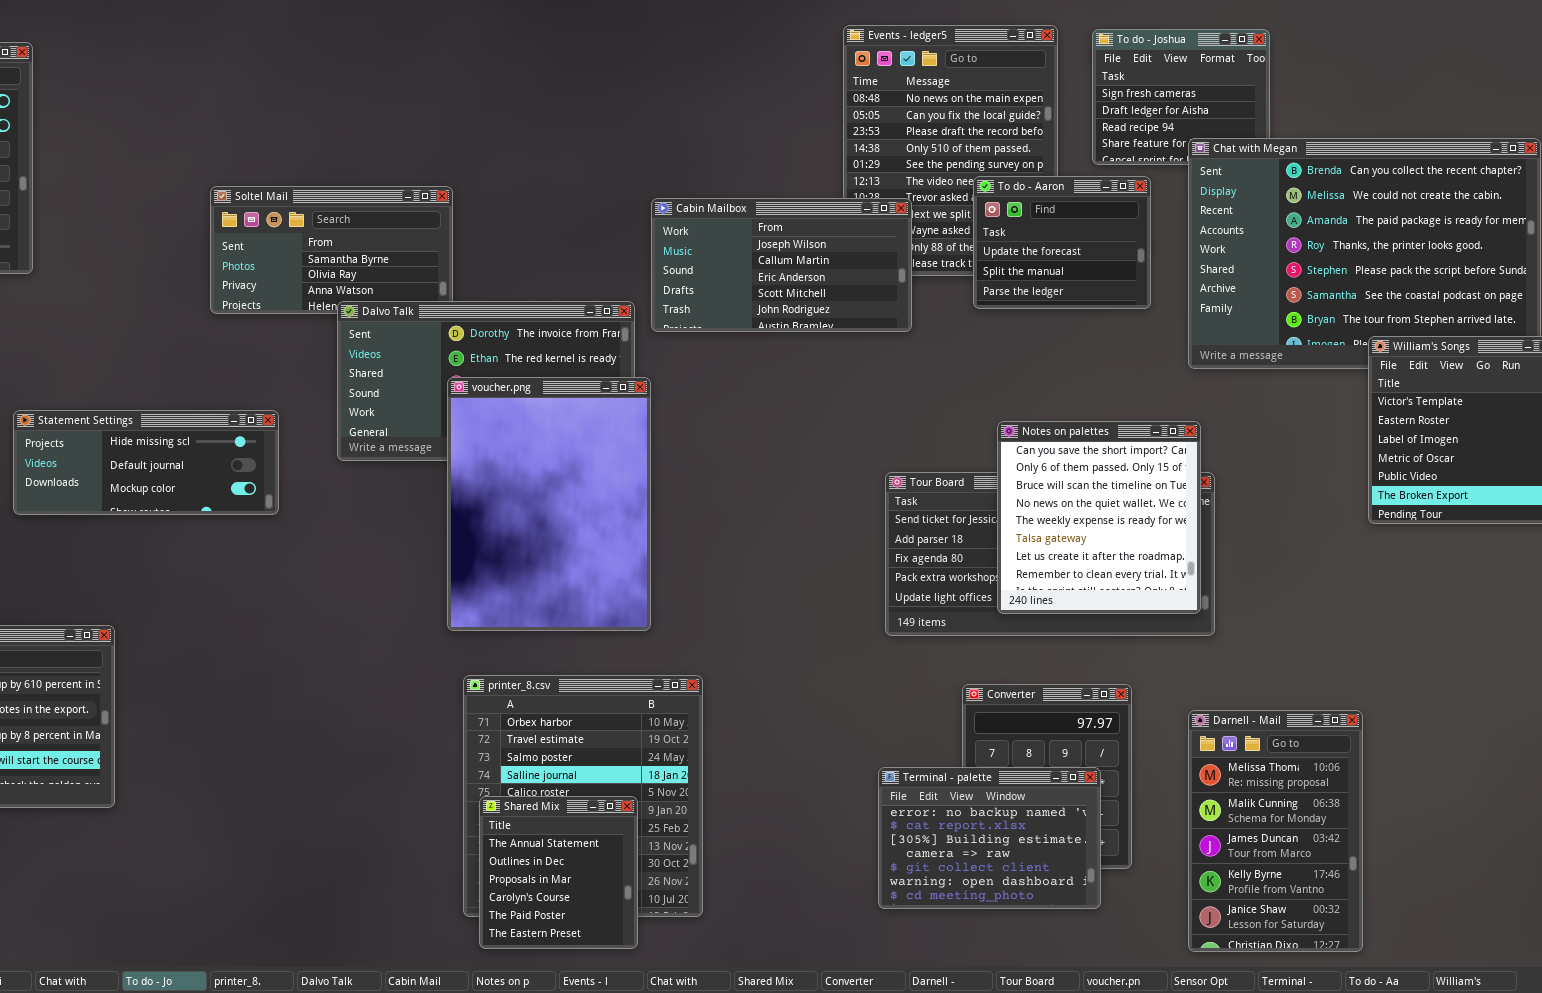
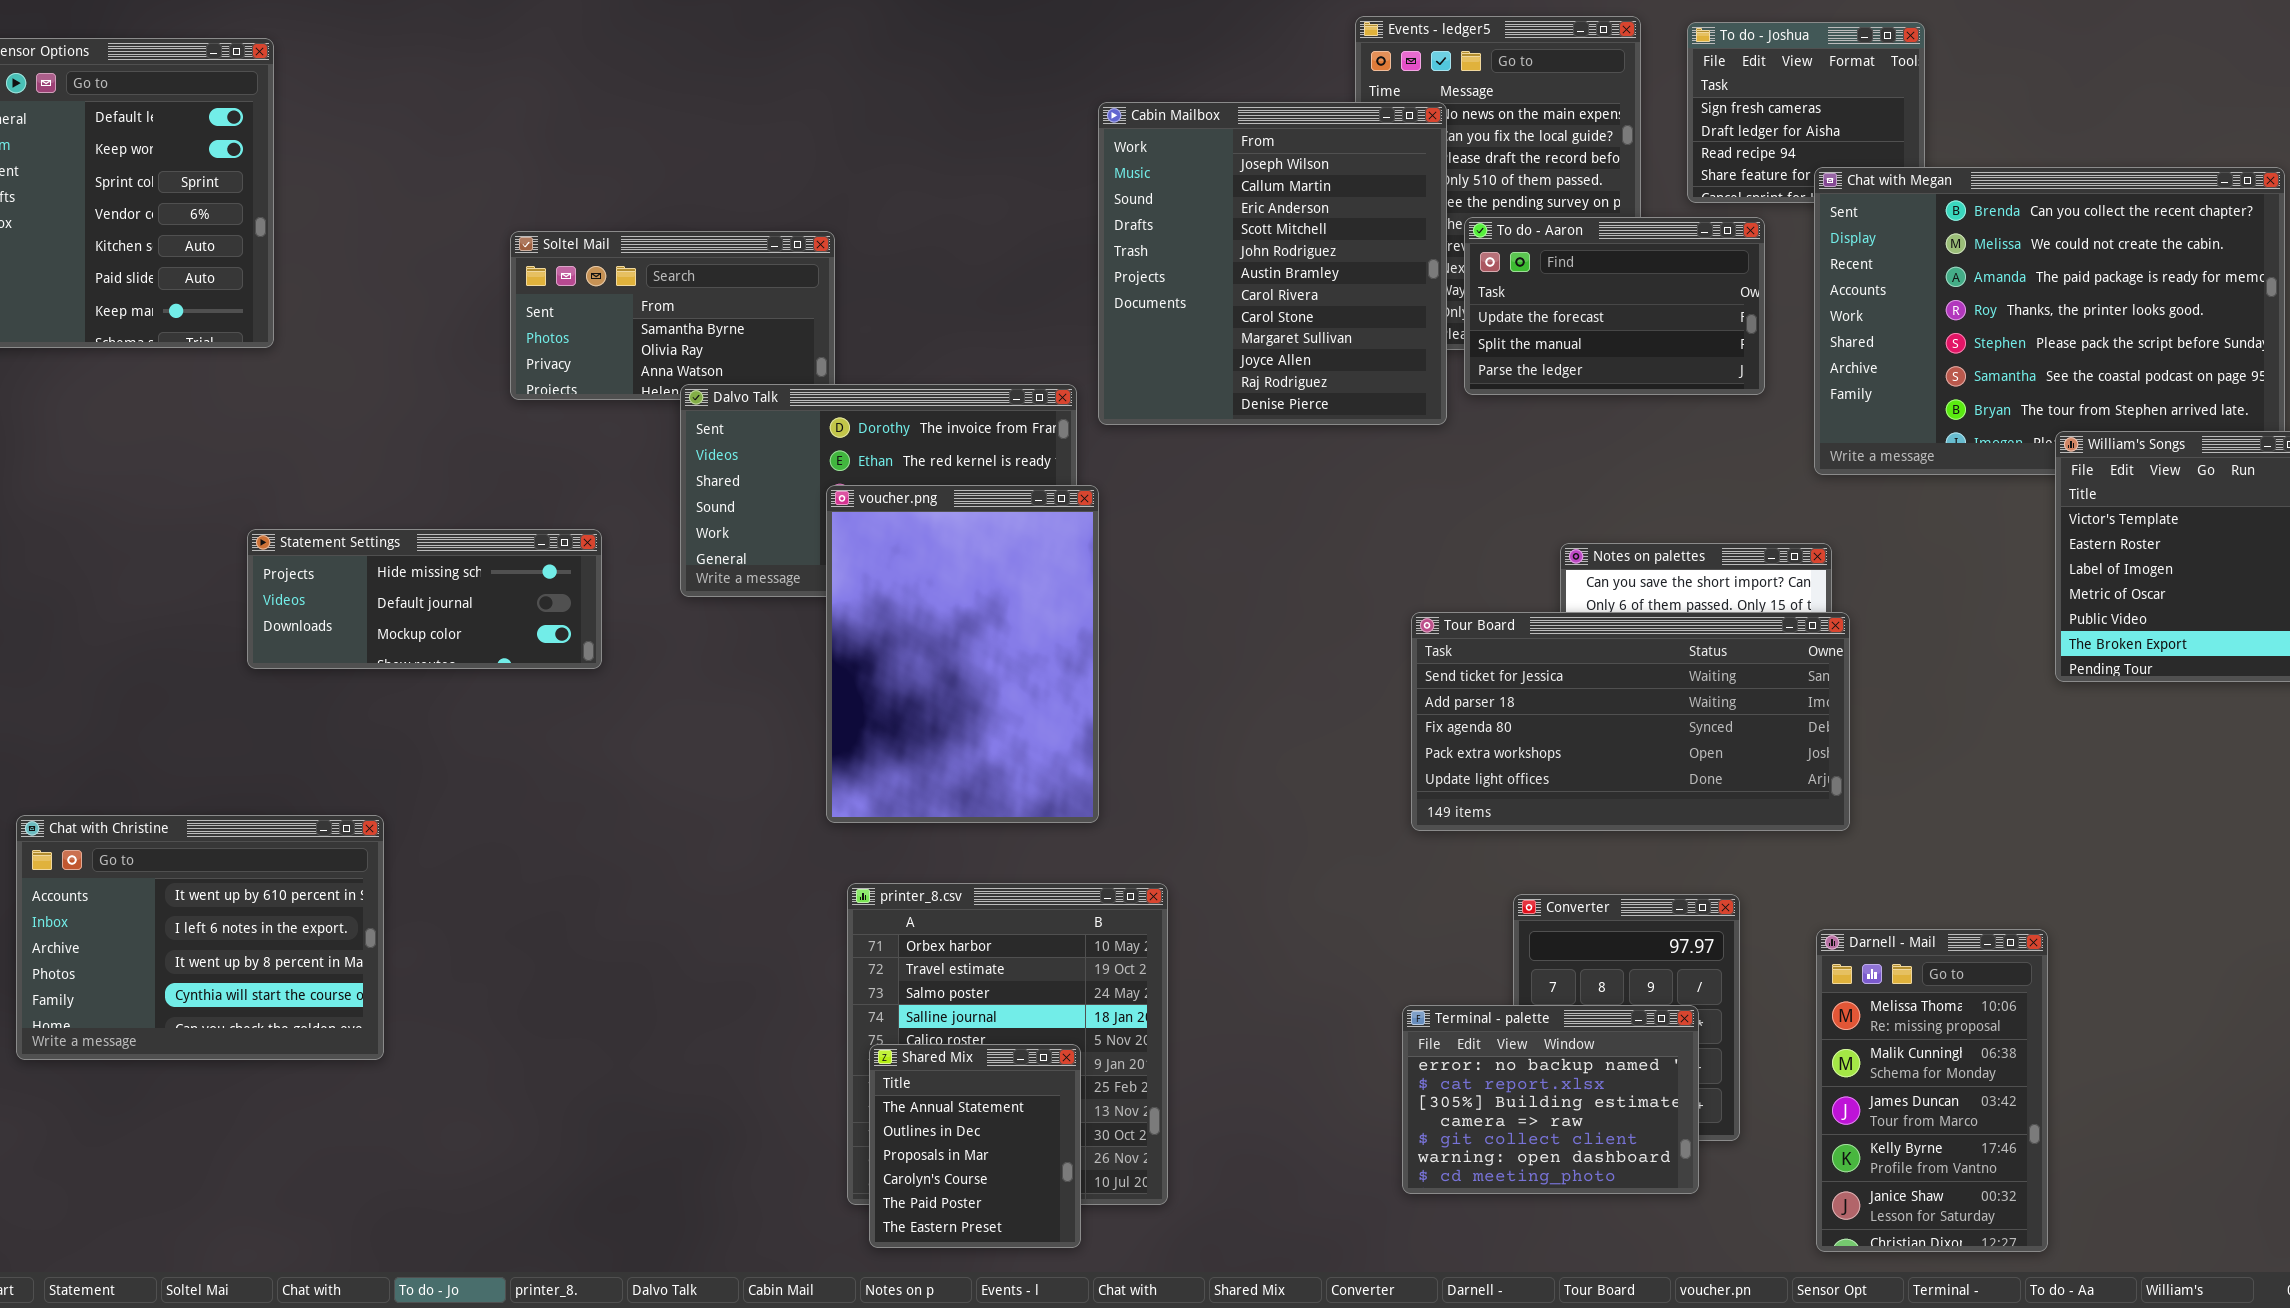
To do - Aaron: [973,176,1151,309] -> [1464,217,1765,395], resized
Cabin Mailbox: [651,198,912,332] -> [1098,102,1447,425], resized
Tour Board: [885,472,1215,636] -> [1411,612,1850,831], raised

